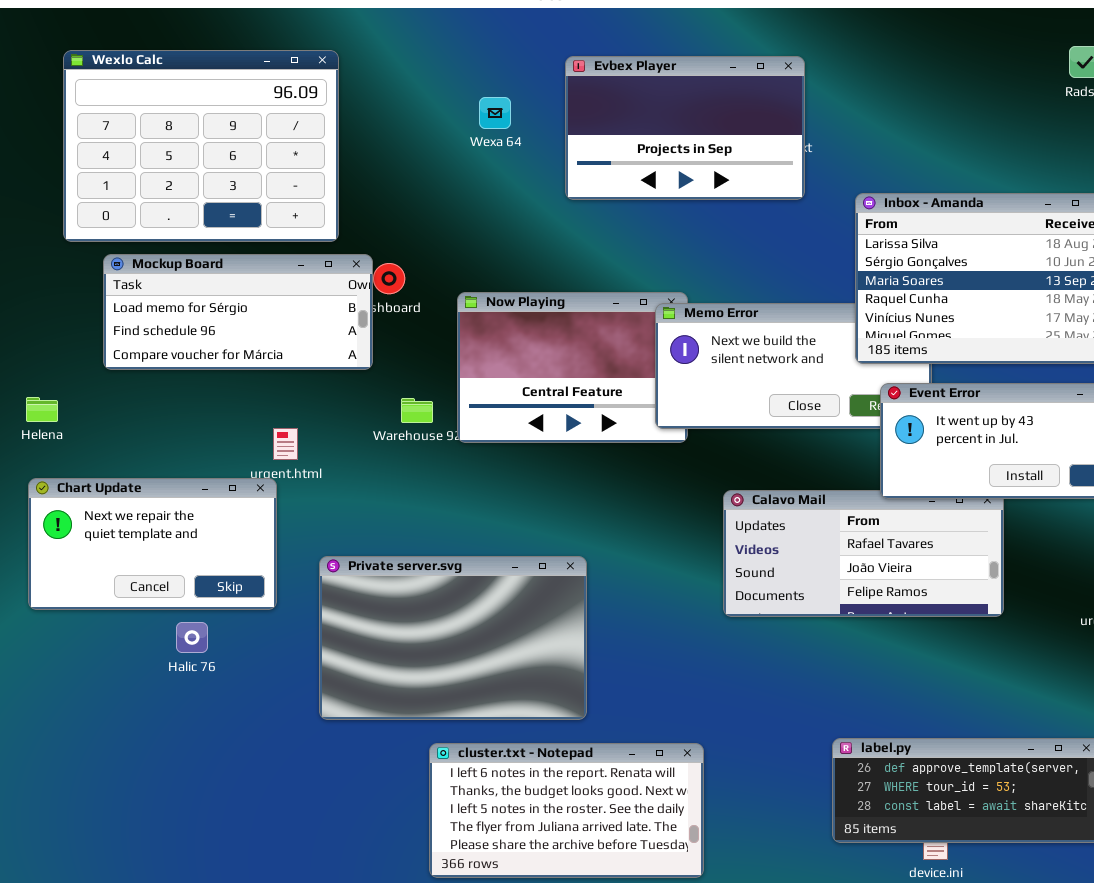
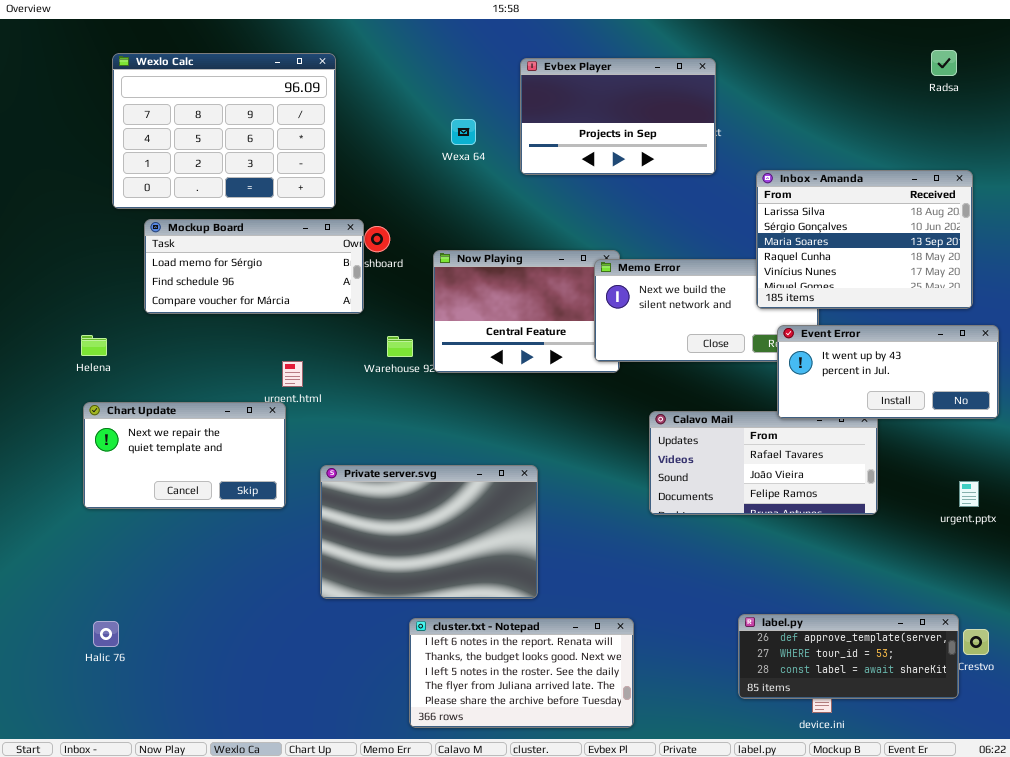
Wexa 64: [479,97,511,129] -> [451,119,476,145], moved
Halic 76: [176,622,208,653] -> [93,621,119,647], moved

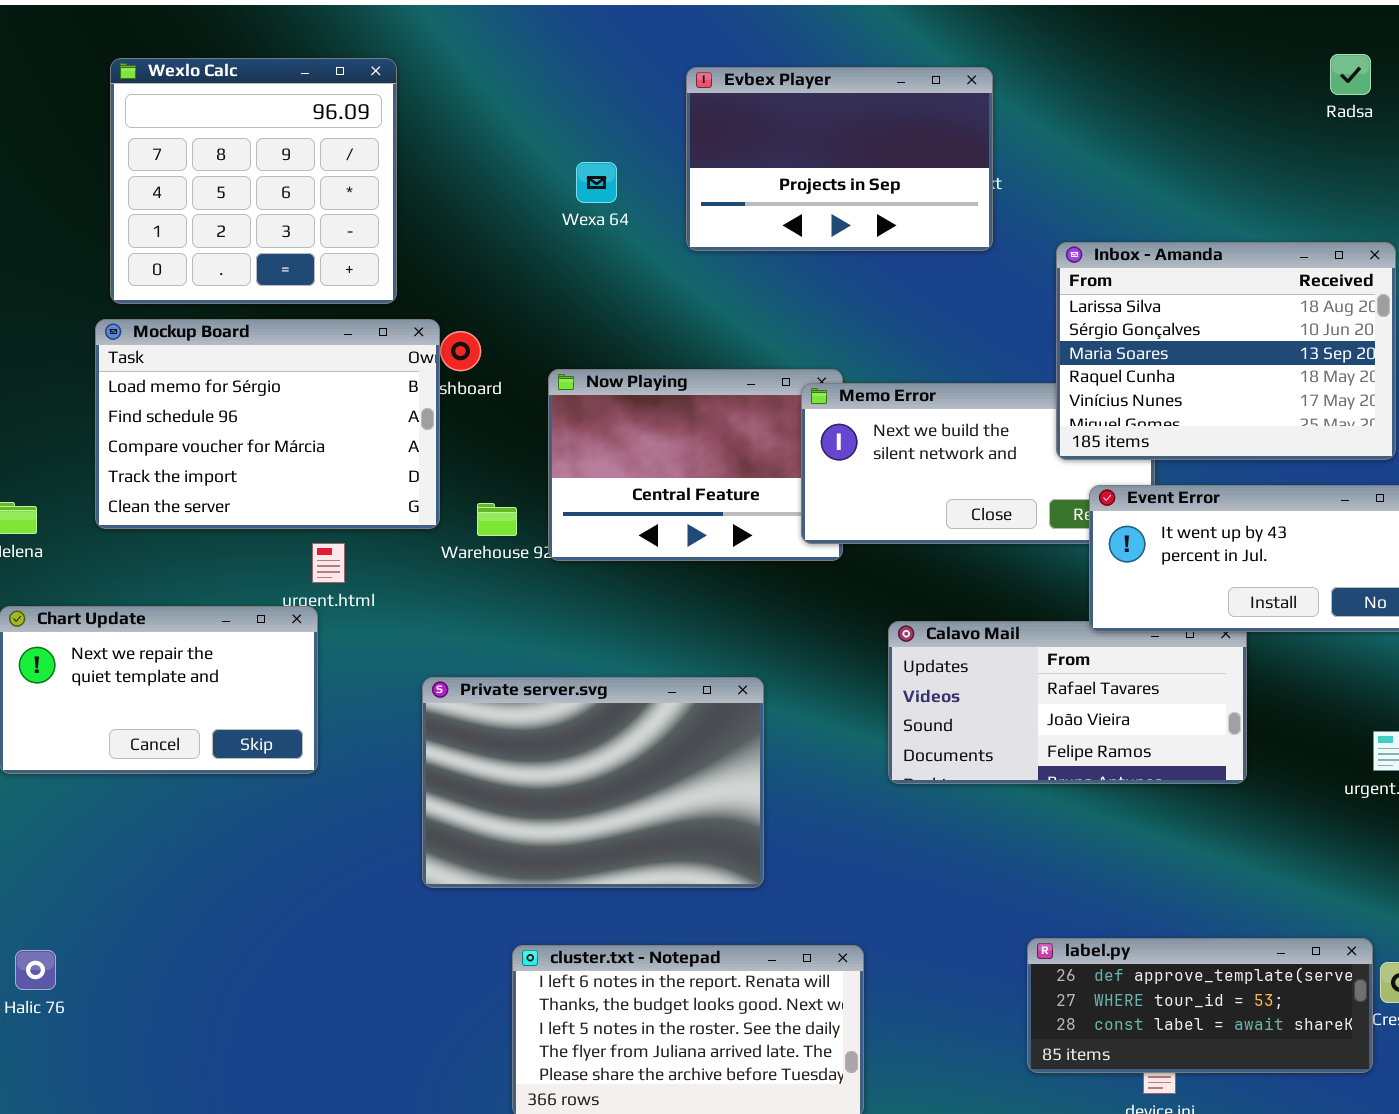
Wexlo Calc: [112,53,336,209] -> [110,58,397,304], resized
Mockup Board: [144,219,364,314] -> [95,319,440,529], resized
Private server.svg: [320,465,538,599] -> [422,677,764,888], moved

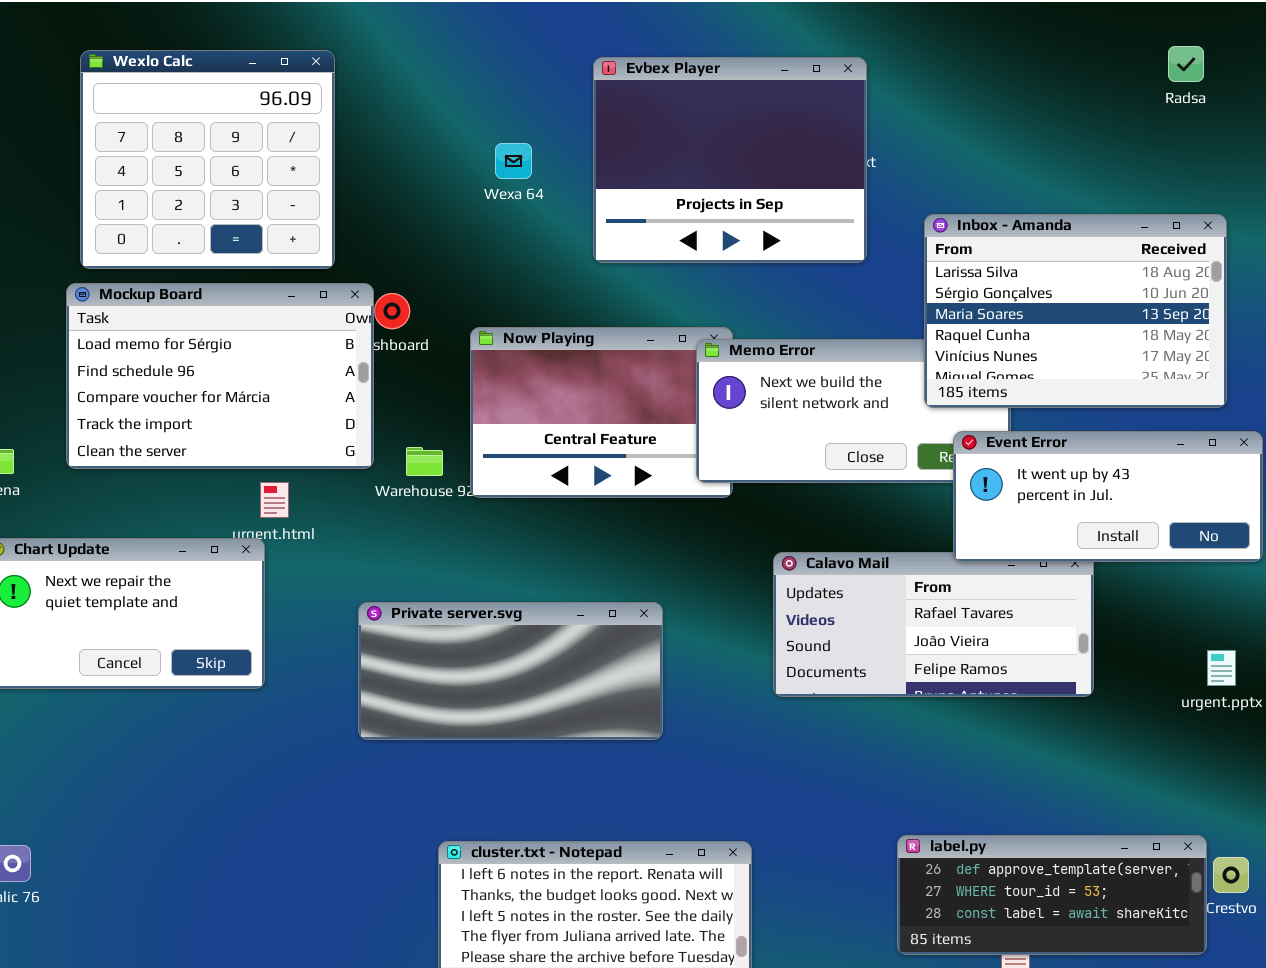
Evbex Player: [686,67,993,251] -> [593,57,867,263], resized
Private server.svg: [422,677,764,888] -> [358,602,663,740], resized

